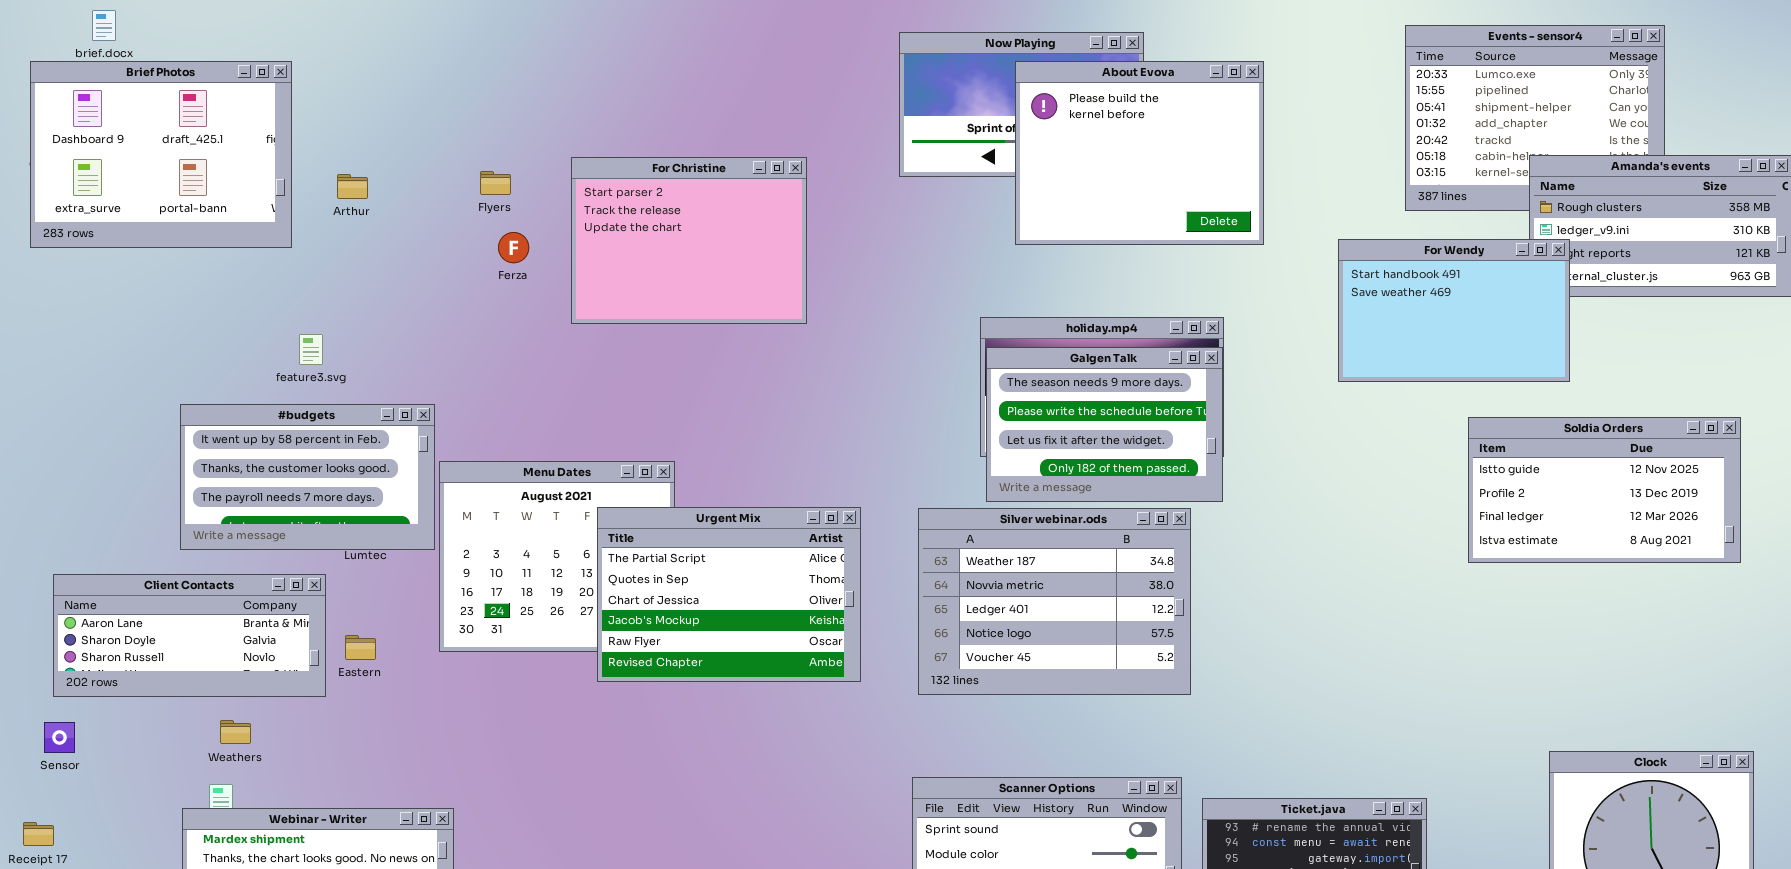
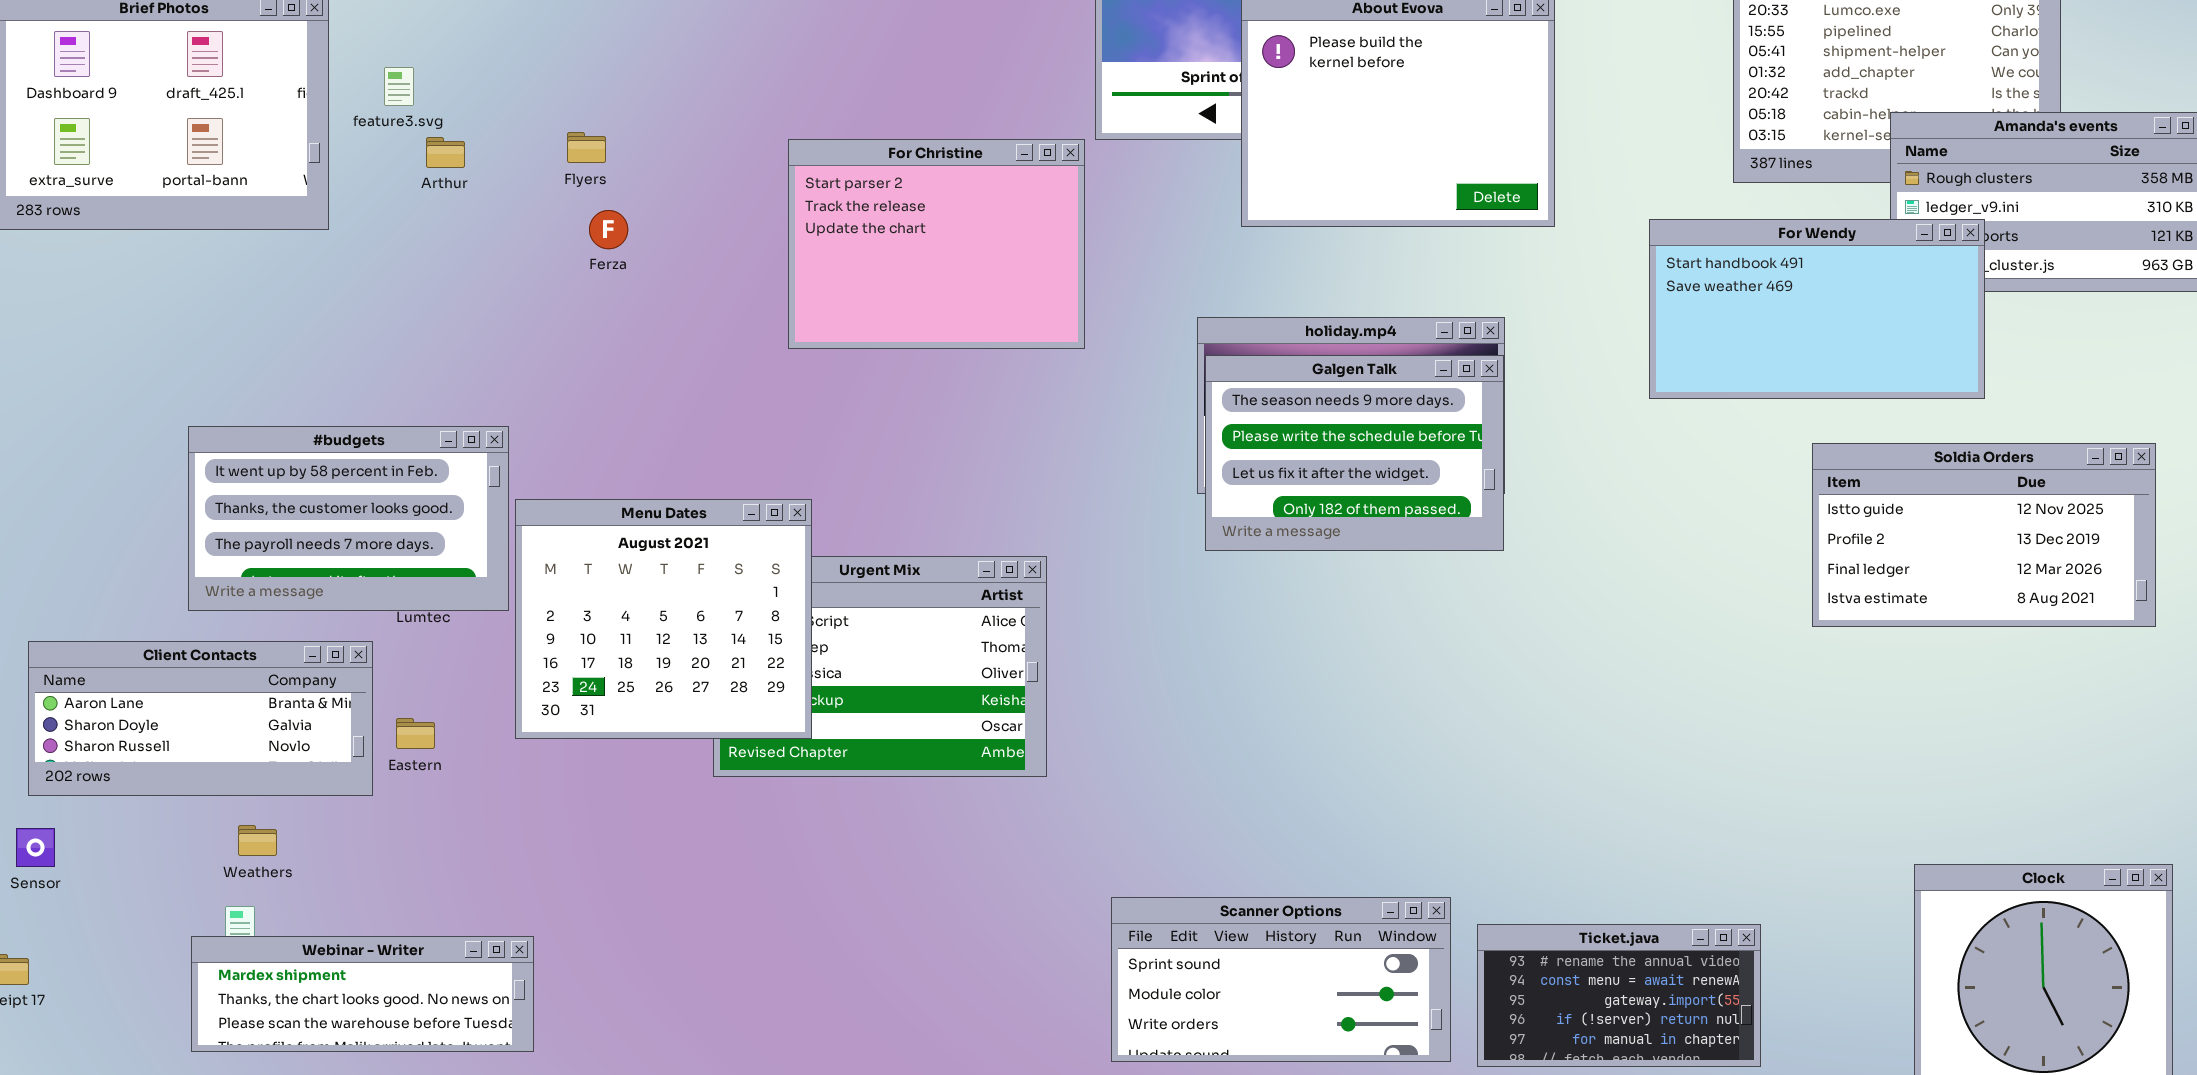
For Christine: [571,157,807,324] -> [788,139,1085,349], moved
Arthur: [337,174,368,199] -> [426,137,465,168], moved
For Wendy: [1338,239,1570,382] -> [1649,219,1985,399], resized
feature3.svg: [299,334,323,365] -> [384,67,414,106], moved
Menu Dates: [439,461,675,652] -> [515,499,812,739], raised
Silver webinar.ods: [918,508,1191,695] -> none, closed

